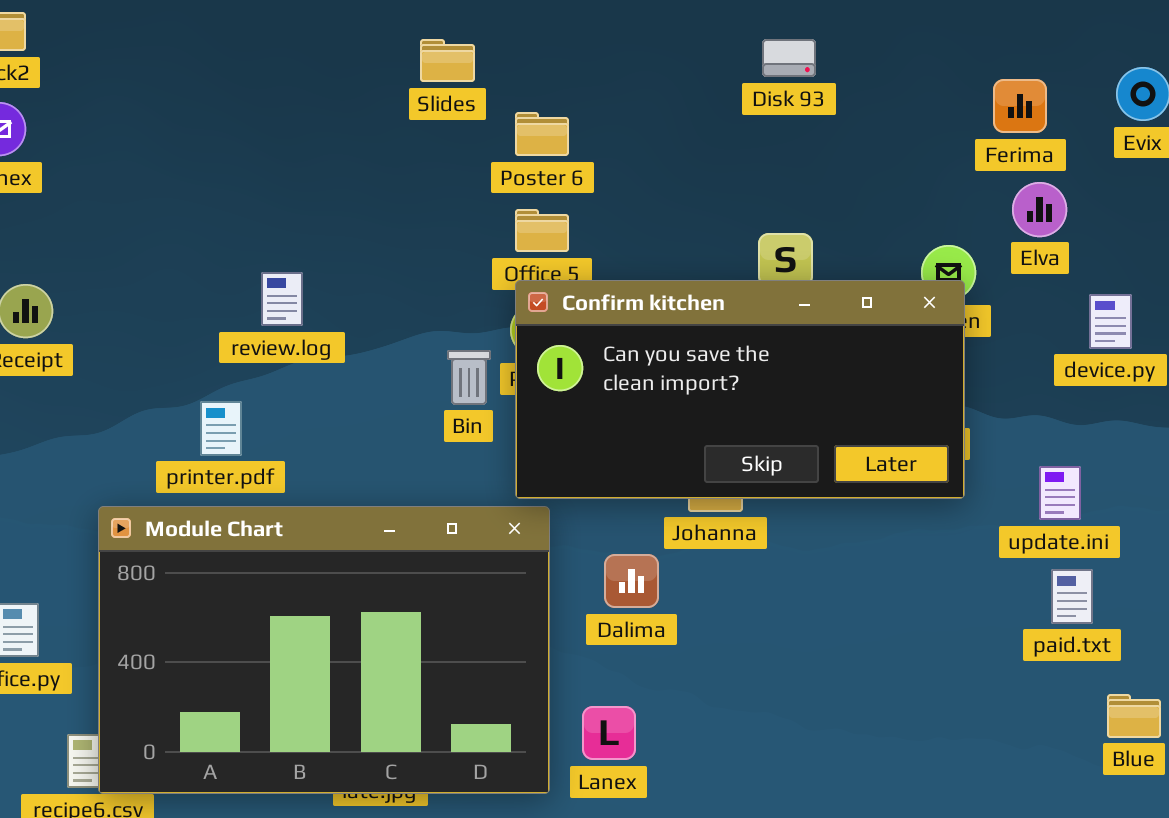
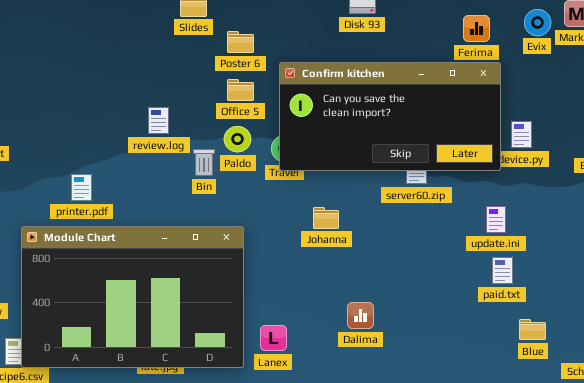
review.log: [261,272,303,326] -> [148,107,169,134], moved
Confirm kitchen: [515,280,965,499] -> [279,62,501,171], moved
Dalima: [604,554,659,608] -> [347,302,374,329], moved

